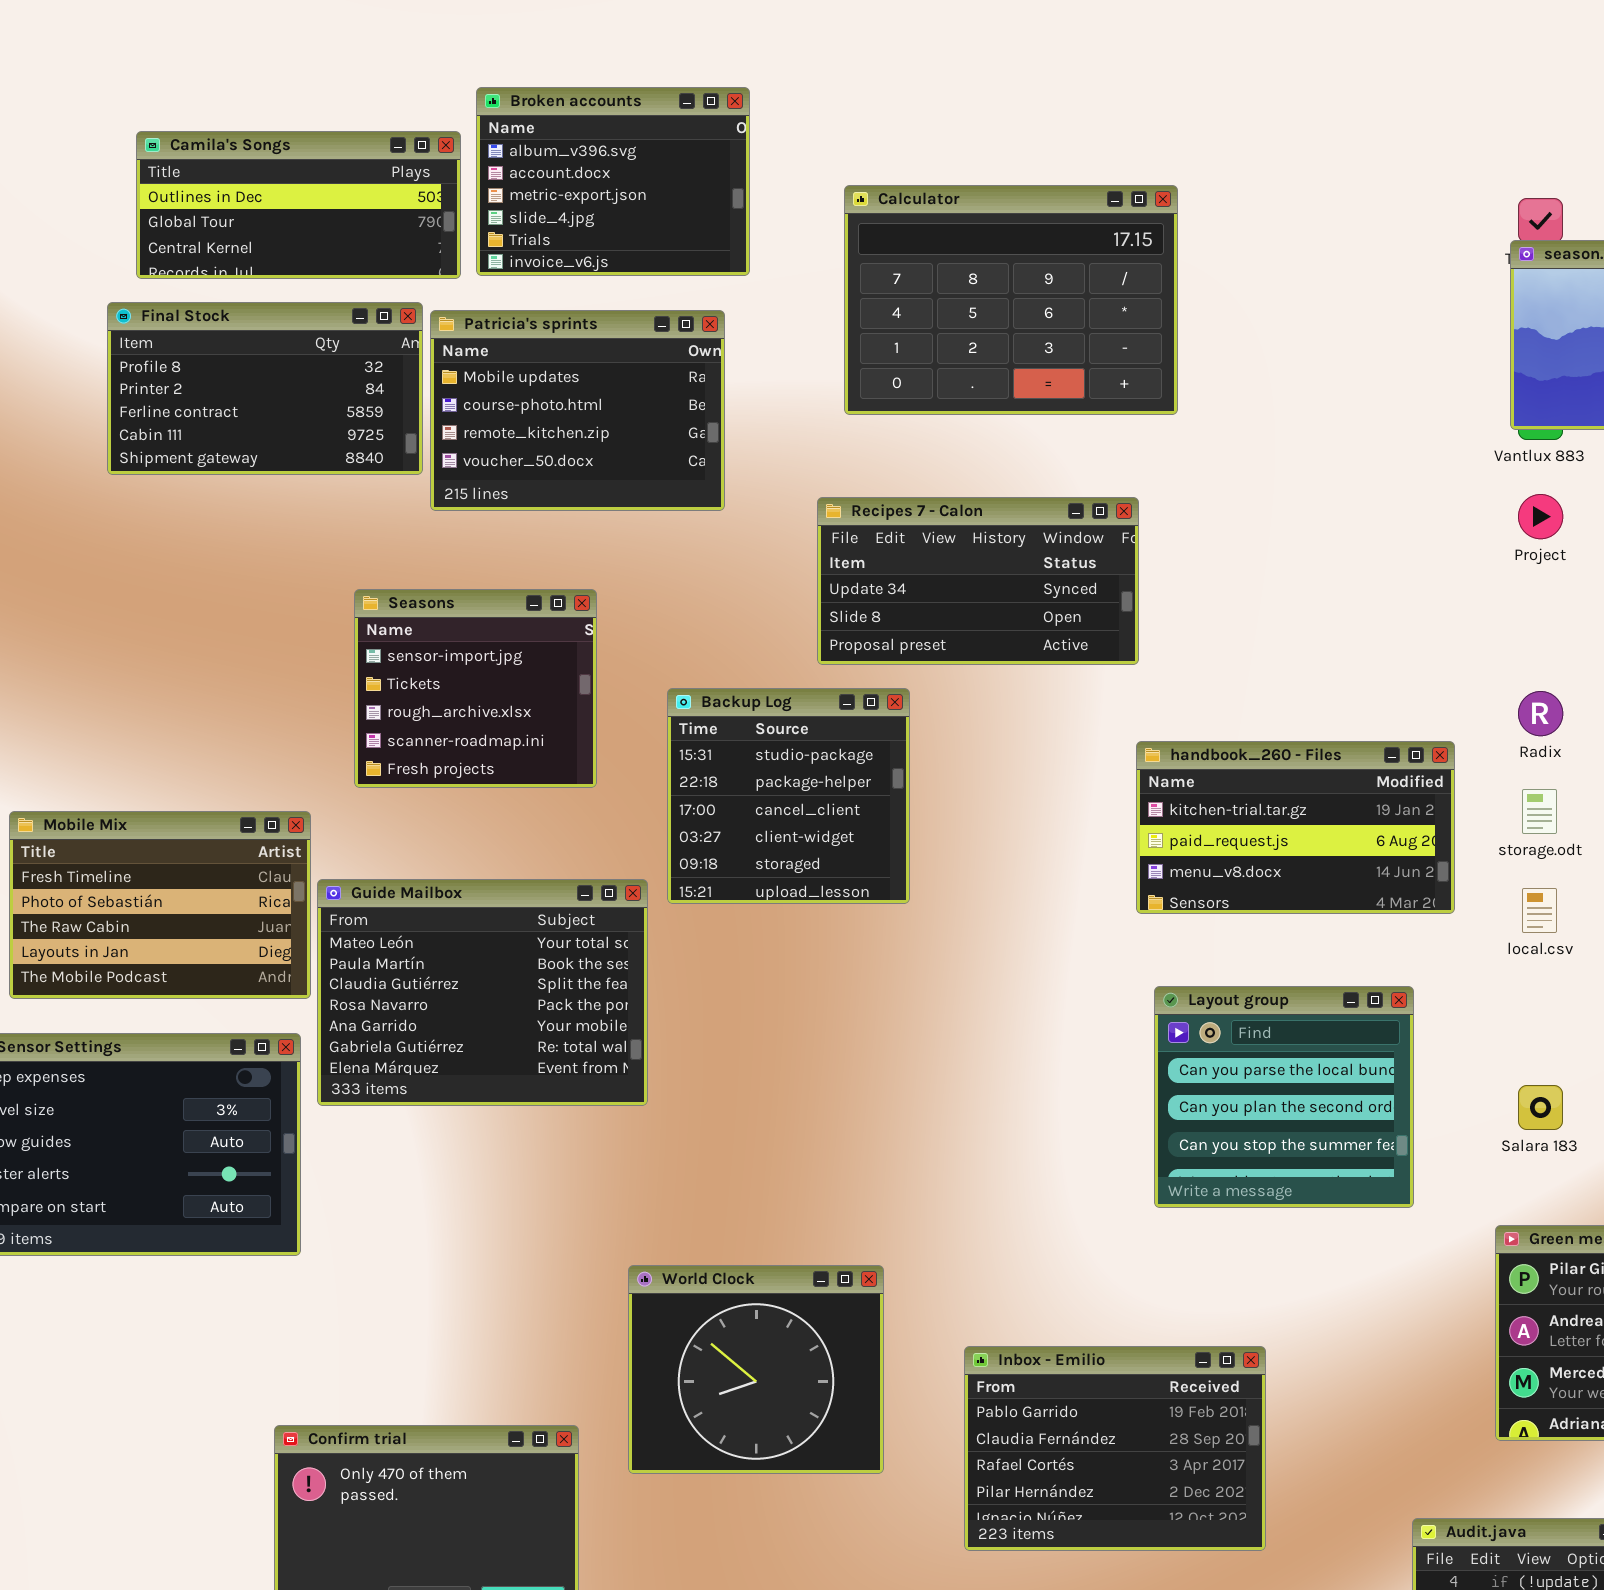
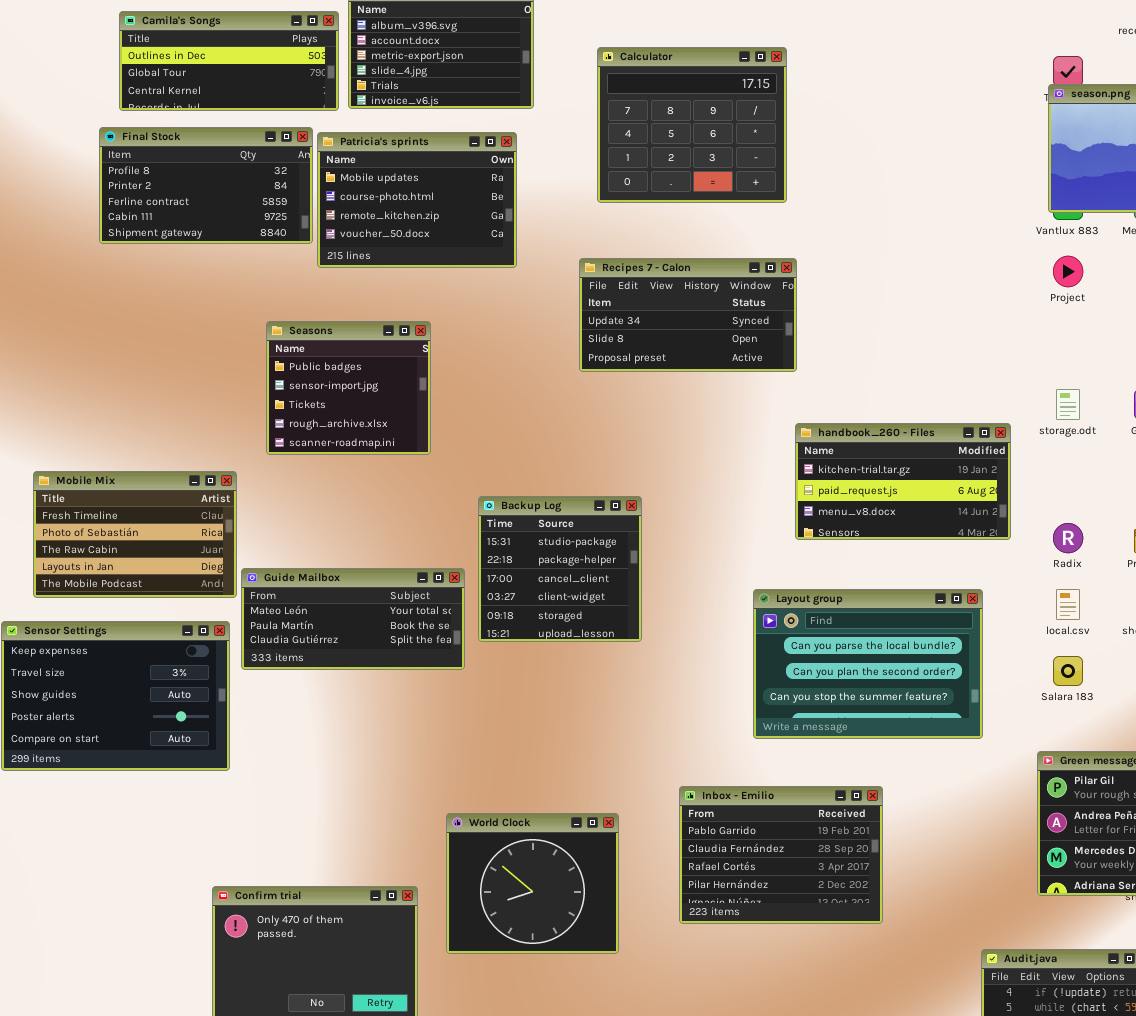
Calculator: [844,185,1178,415] -> [597,47,787,203], resized
Seasons: [354,589,597,788] -> [266,321,431,455], scrolled up 1 row
Backup Log: [667,688,910,904] -> [478,496,642,642], moved
Radix: [1518,691,1563,736] -> [1053,523,1083,553], moved
storage.odt: [1522,789,1557,834] -> [1056,389,1080,420], moved
Guide Mailbox: [317,879,648,1106] -> [241,568,465,670], resized
local.csv: [1522,888,1557,933] -> [1056,589,1080,620], moved
Layout group: [1154,986,1414,1208] -> [753,589,983,739], resized
World Clock: [628,1265,884,1474] -> [446,813,619,954], moved
Inbox - Emilio: [964,1346,1266,1551] -> [679,786,883,924], moved

